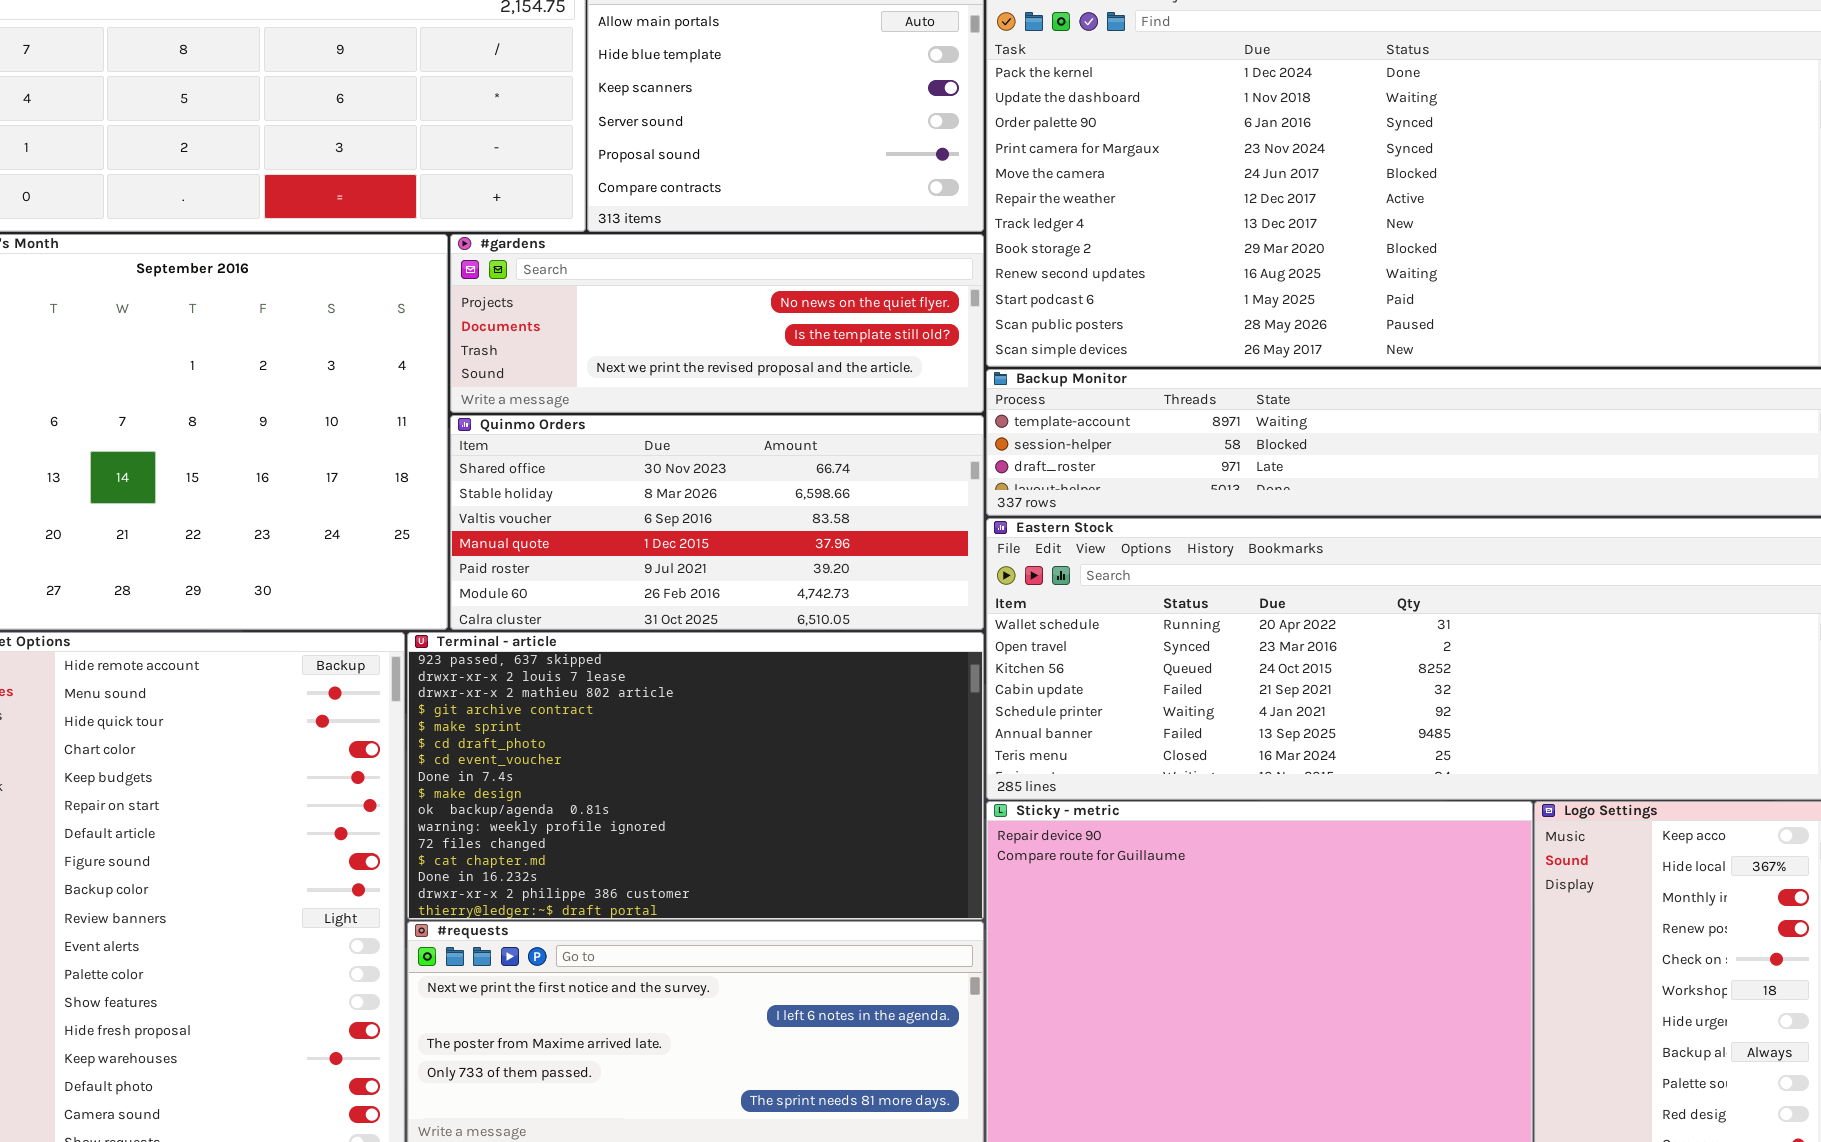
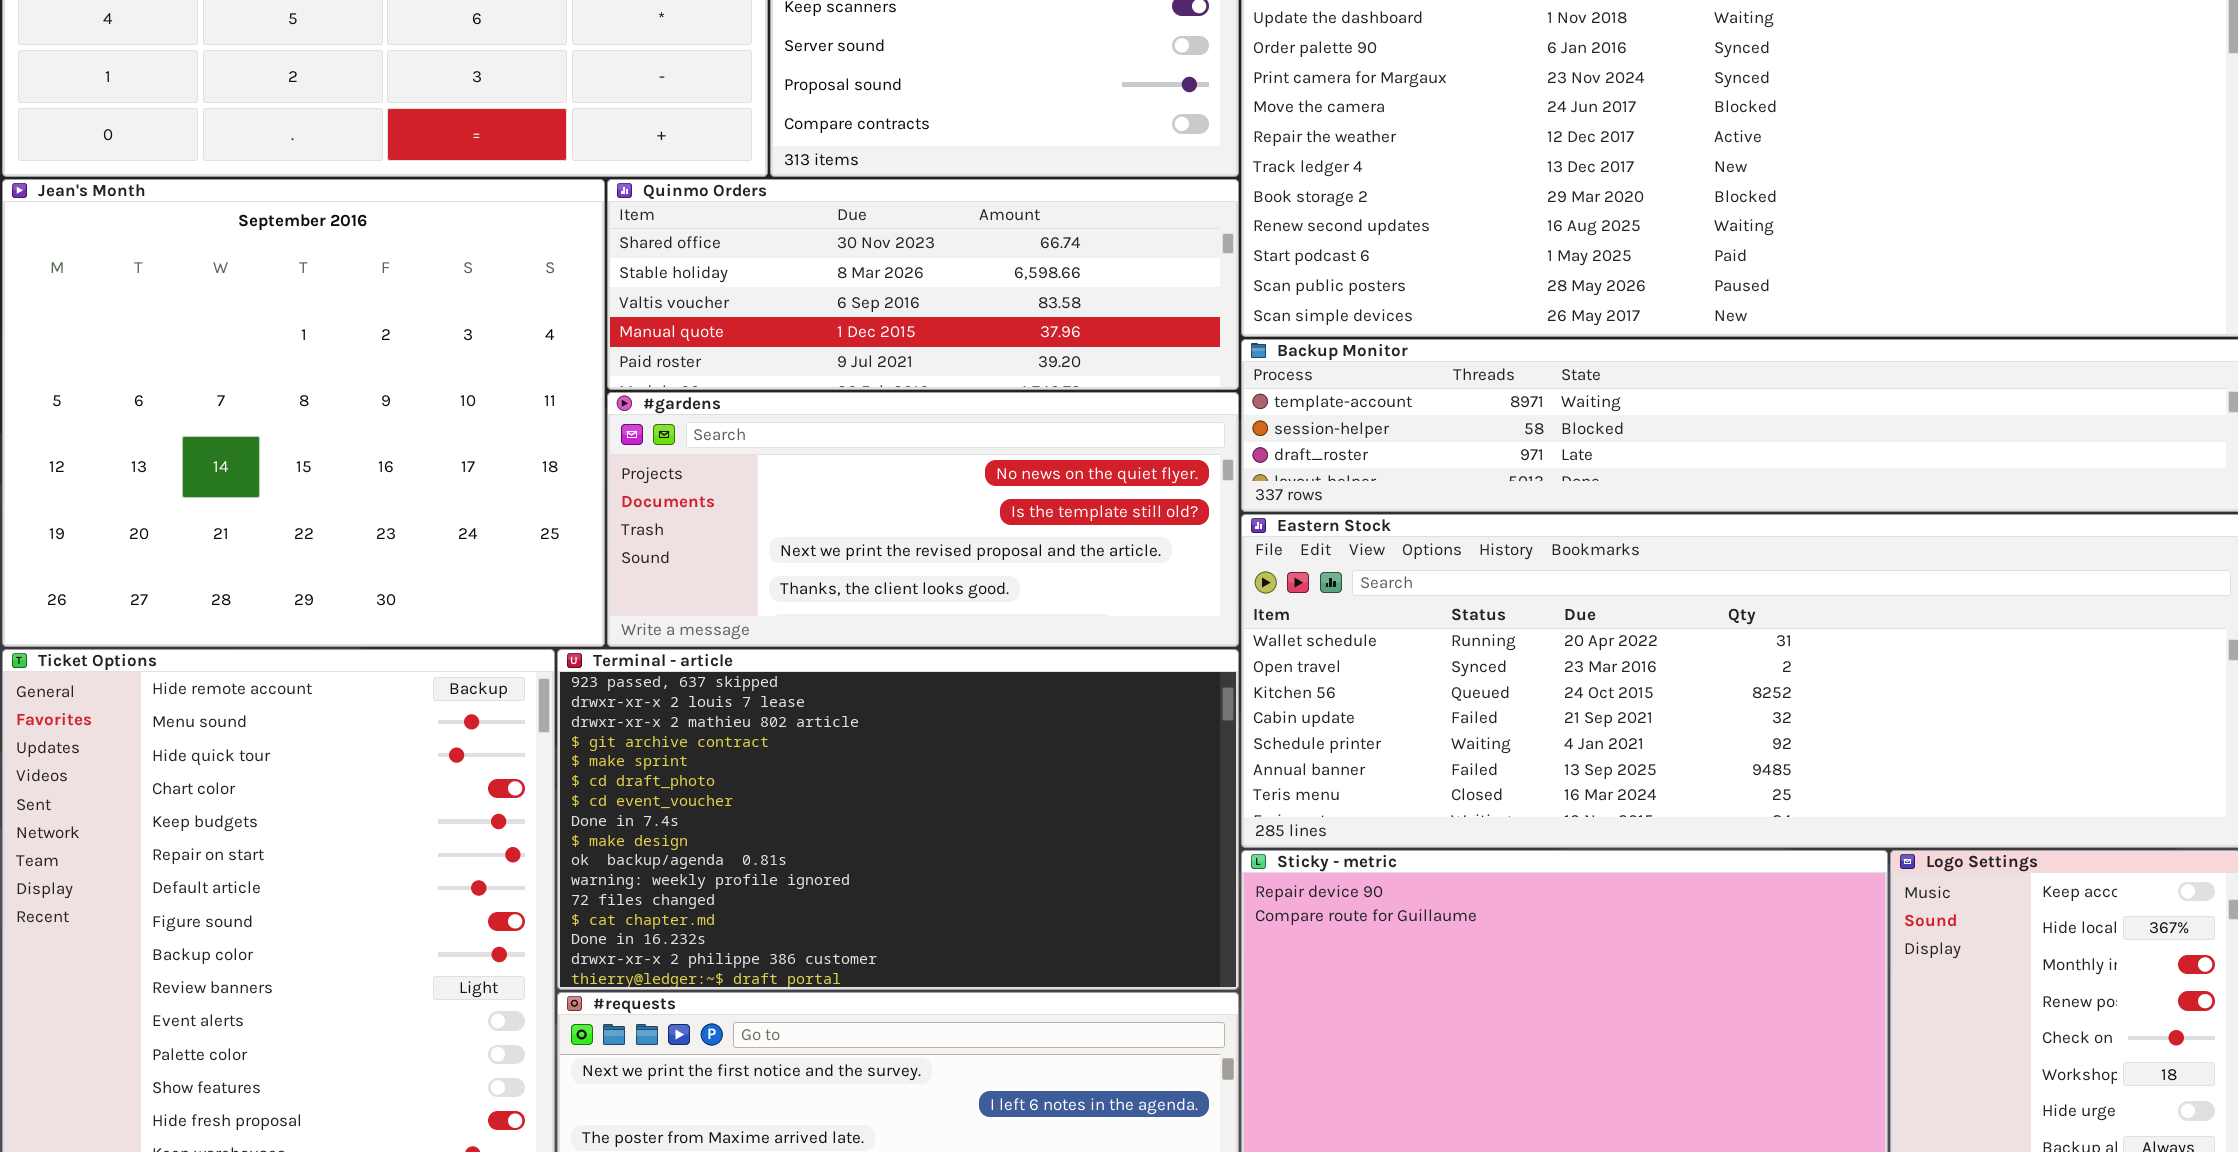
#gardens: [450,234,984,413] -> [607,392,1239,647], moved, resized
Quinmo Orders: [450,415,984,630] -> [607,179,1239,390], moved, resized

